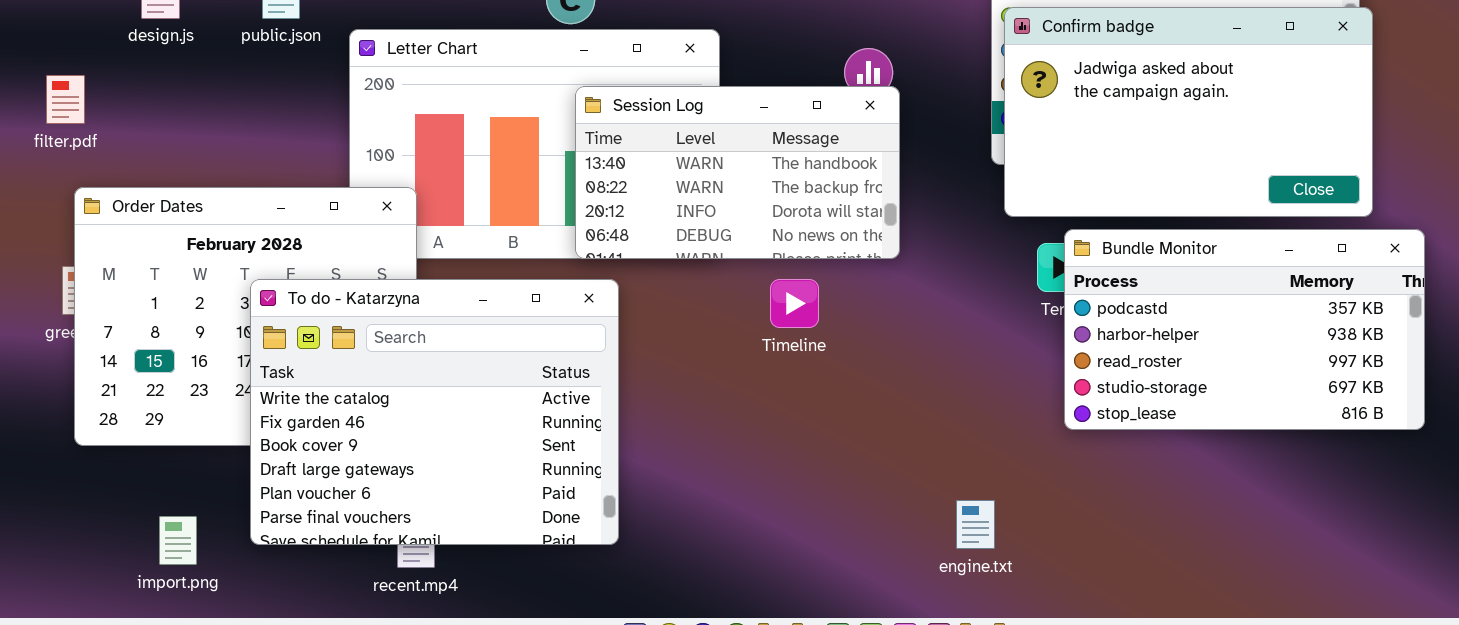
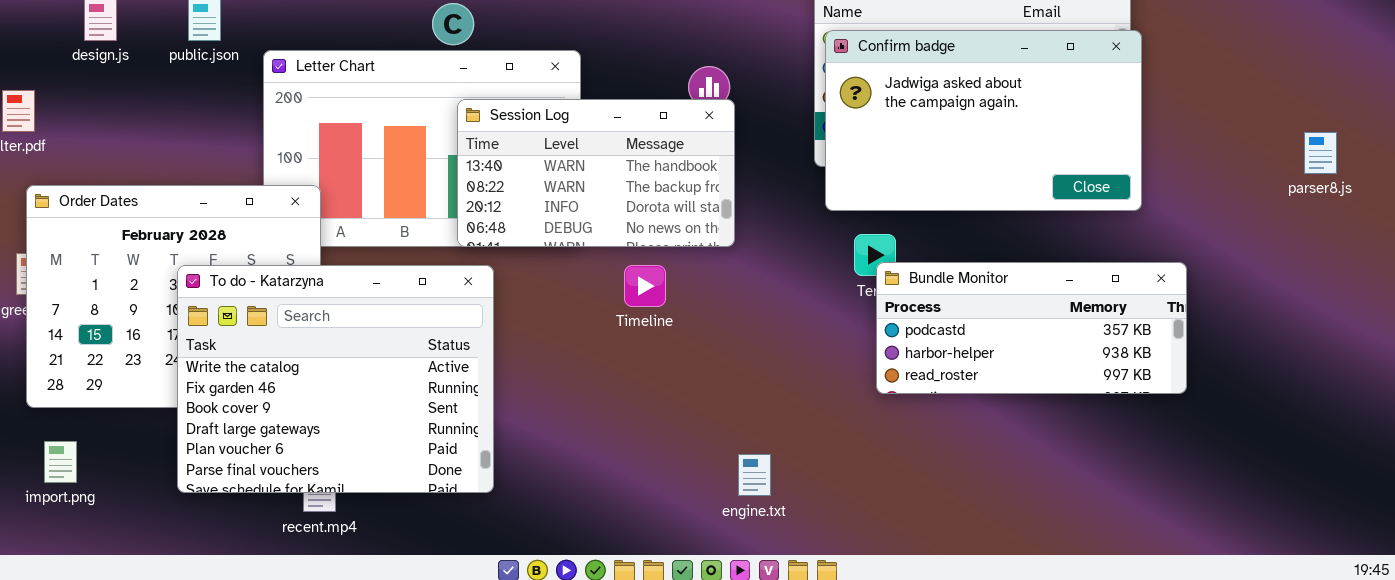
Bundle Monitor: [1064,229,1425,430] -> [876,262,1187,394], resized
engine.txt: [956,500,995,549] -> [738,454,771,496], moved
import.png: [159,516,197,565] -> [44,441,77,483], moved

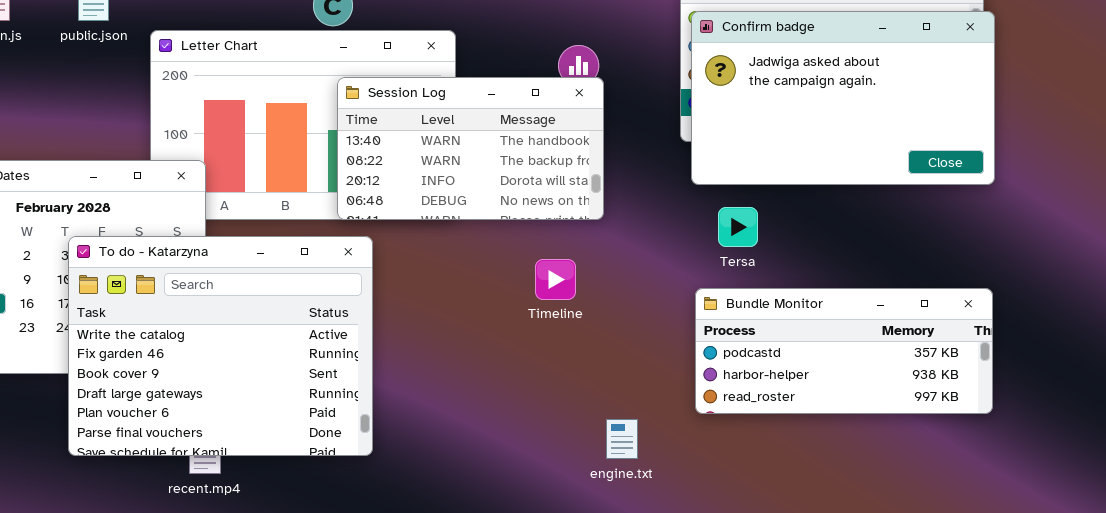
Bundle Monitor: [876,262,1187,394] -> [695,288,993,414], moved
Timeline: [624,265,666,307] -> [535,259,576,300], moved

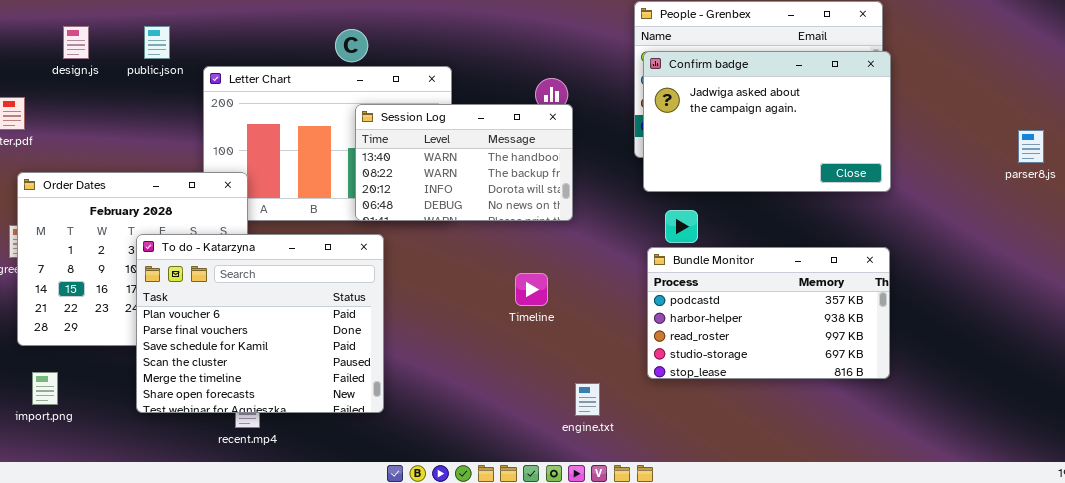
To do - Katarzyna: [68,236,373,456] -> [136,234,384,413], scrolled down 4 rows
Timeline: [535,259,576,300] -> [515,273,548,306], moved
Bundle Monitor: [695,288,993,414] -> [647,247,890,379], resized

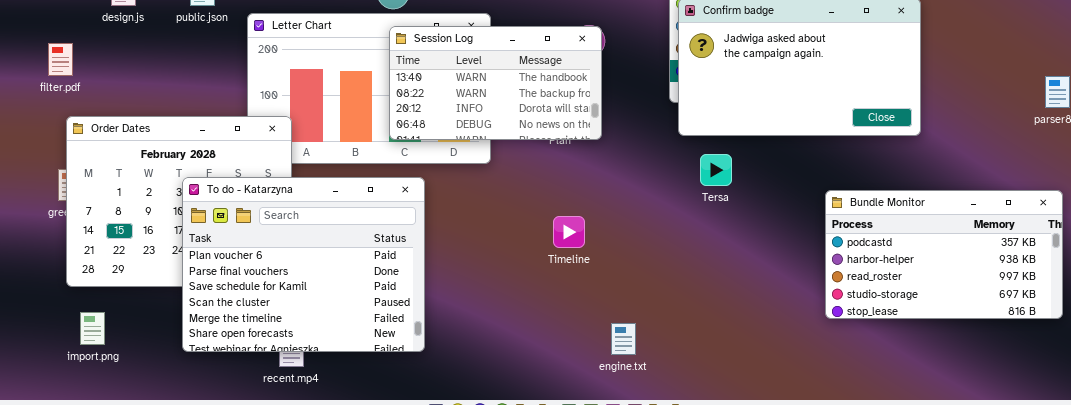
Session Log: [355,104,573,221] -> [389,26,602,140], moved
Bundle Monitor: [647,247,890,379] -> [825,190,1063,319], moved

